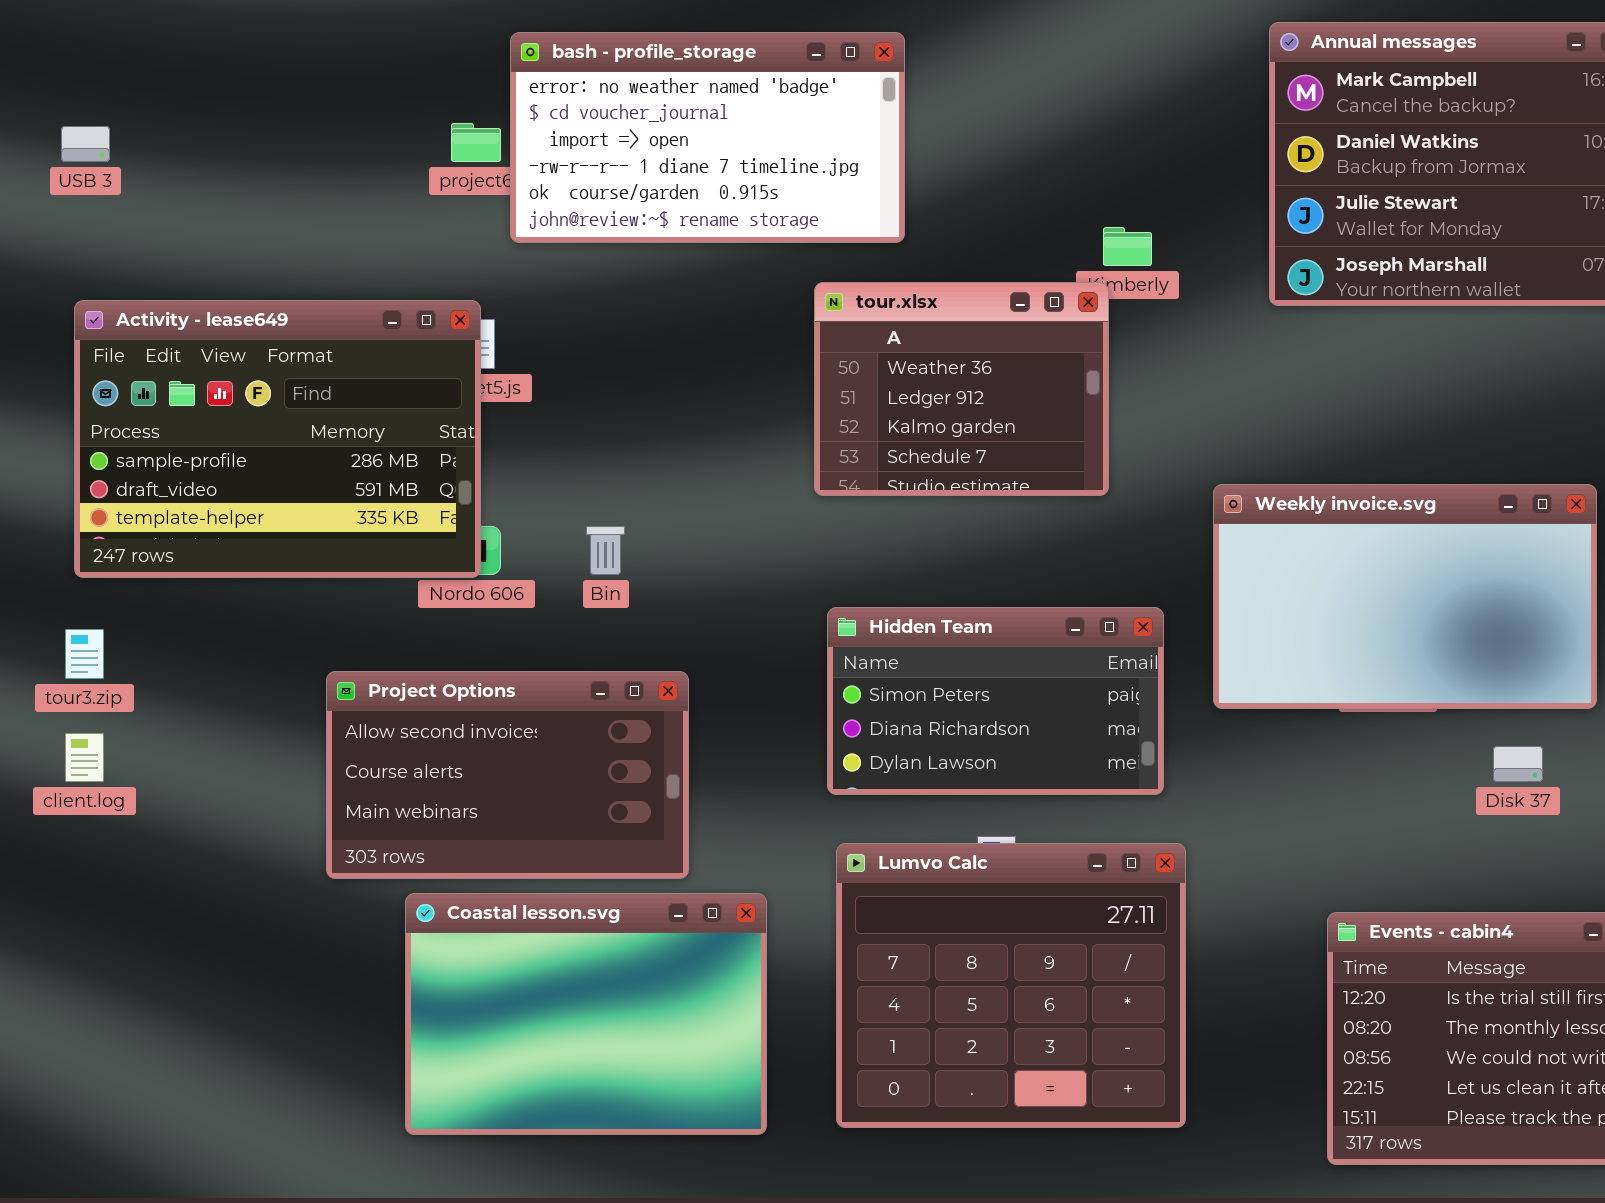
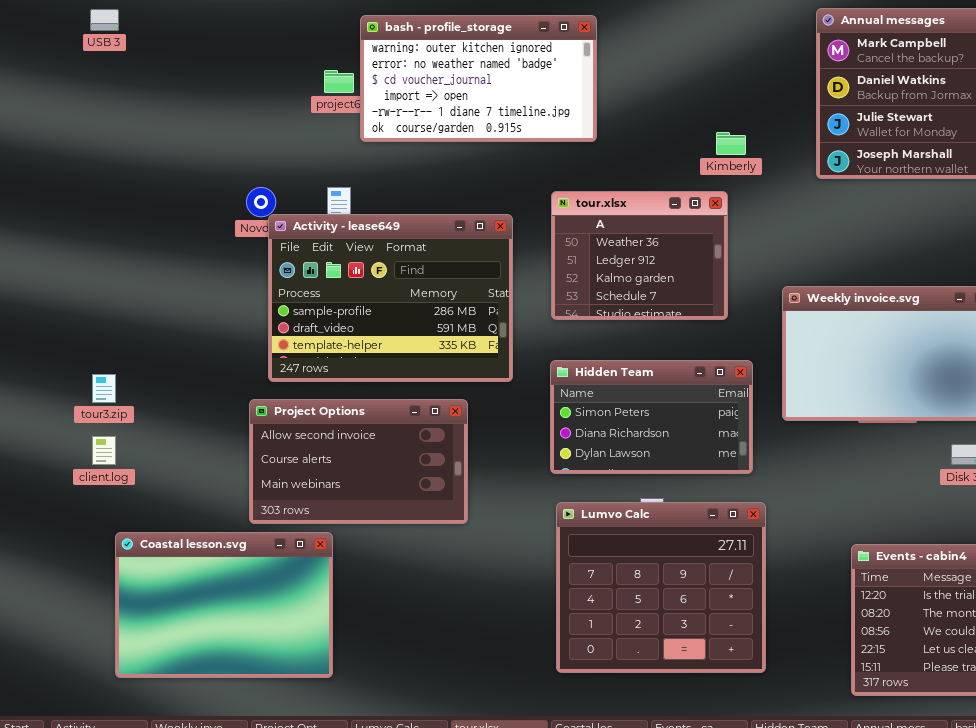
bash - profile_storage: [510,32,905,243] -> [360,15,597,142], scrolled up 1 row
USB 3: [61,126,110,162] -> [90,9,119,31], moved
tour.xlsx: [814,282,1109,496] -> [551,191,728,320], moved
Activity - lease649: [74,300,481,578] -> [268,214,513,382], moved
Coastal lesson.svg: [405,893,767,1135] -> [115,532,333,678], moved

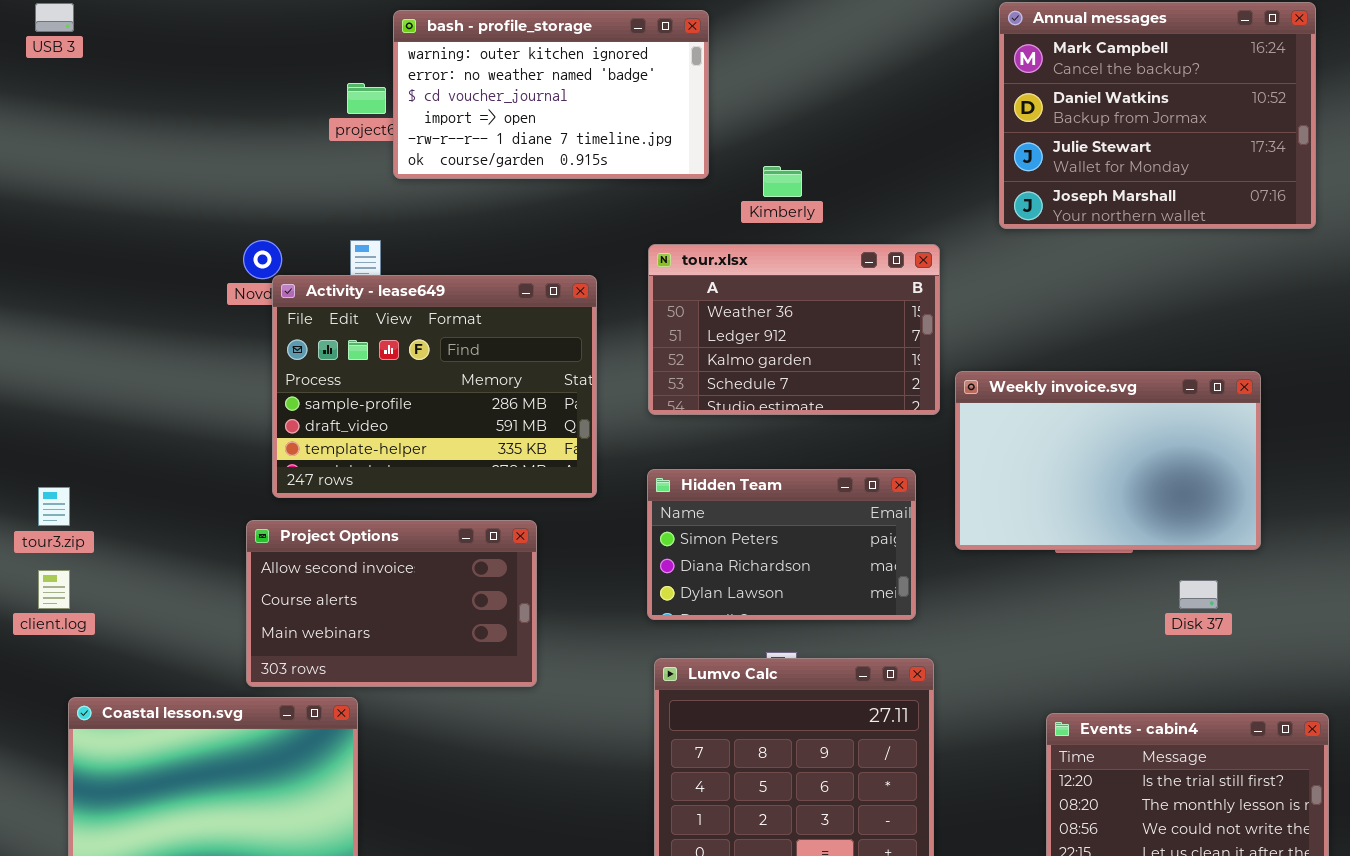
Kimberly: [716,132,746,155] -> [763,166,802,197], moved
tour.xlsx: [551,191,728,320] -> [648,244,940,415], resized

